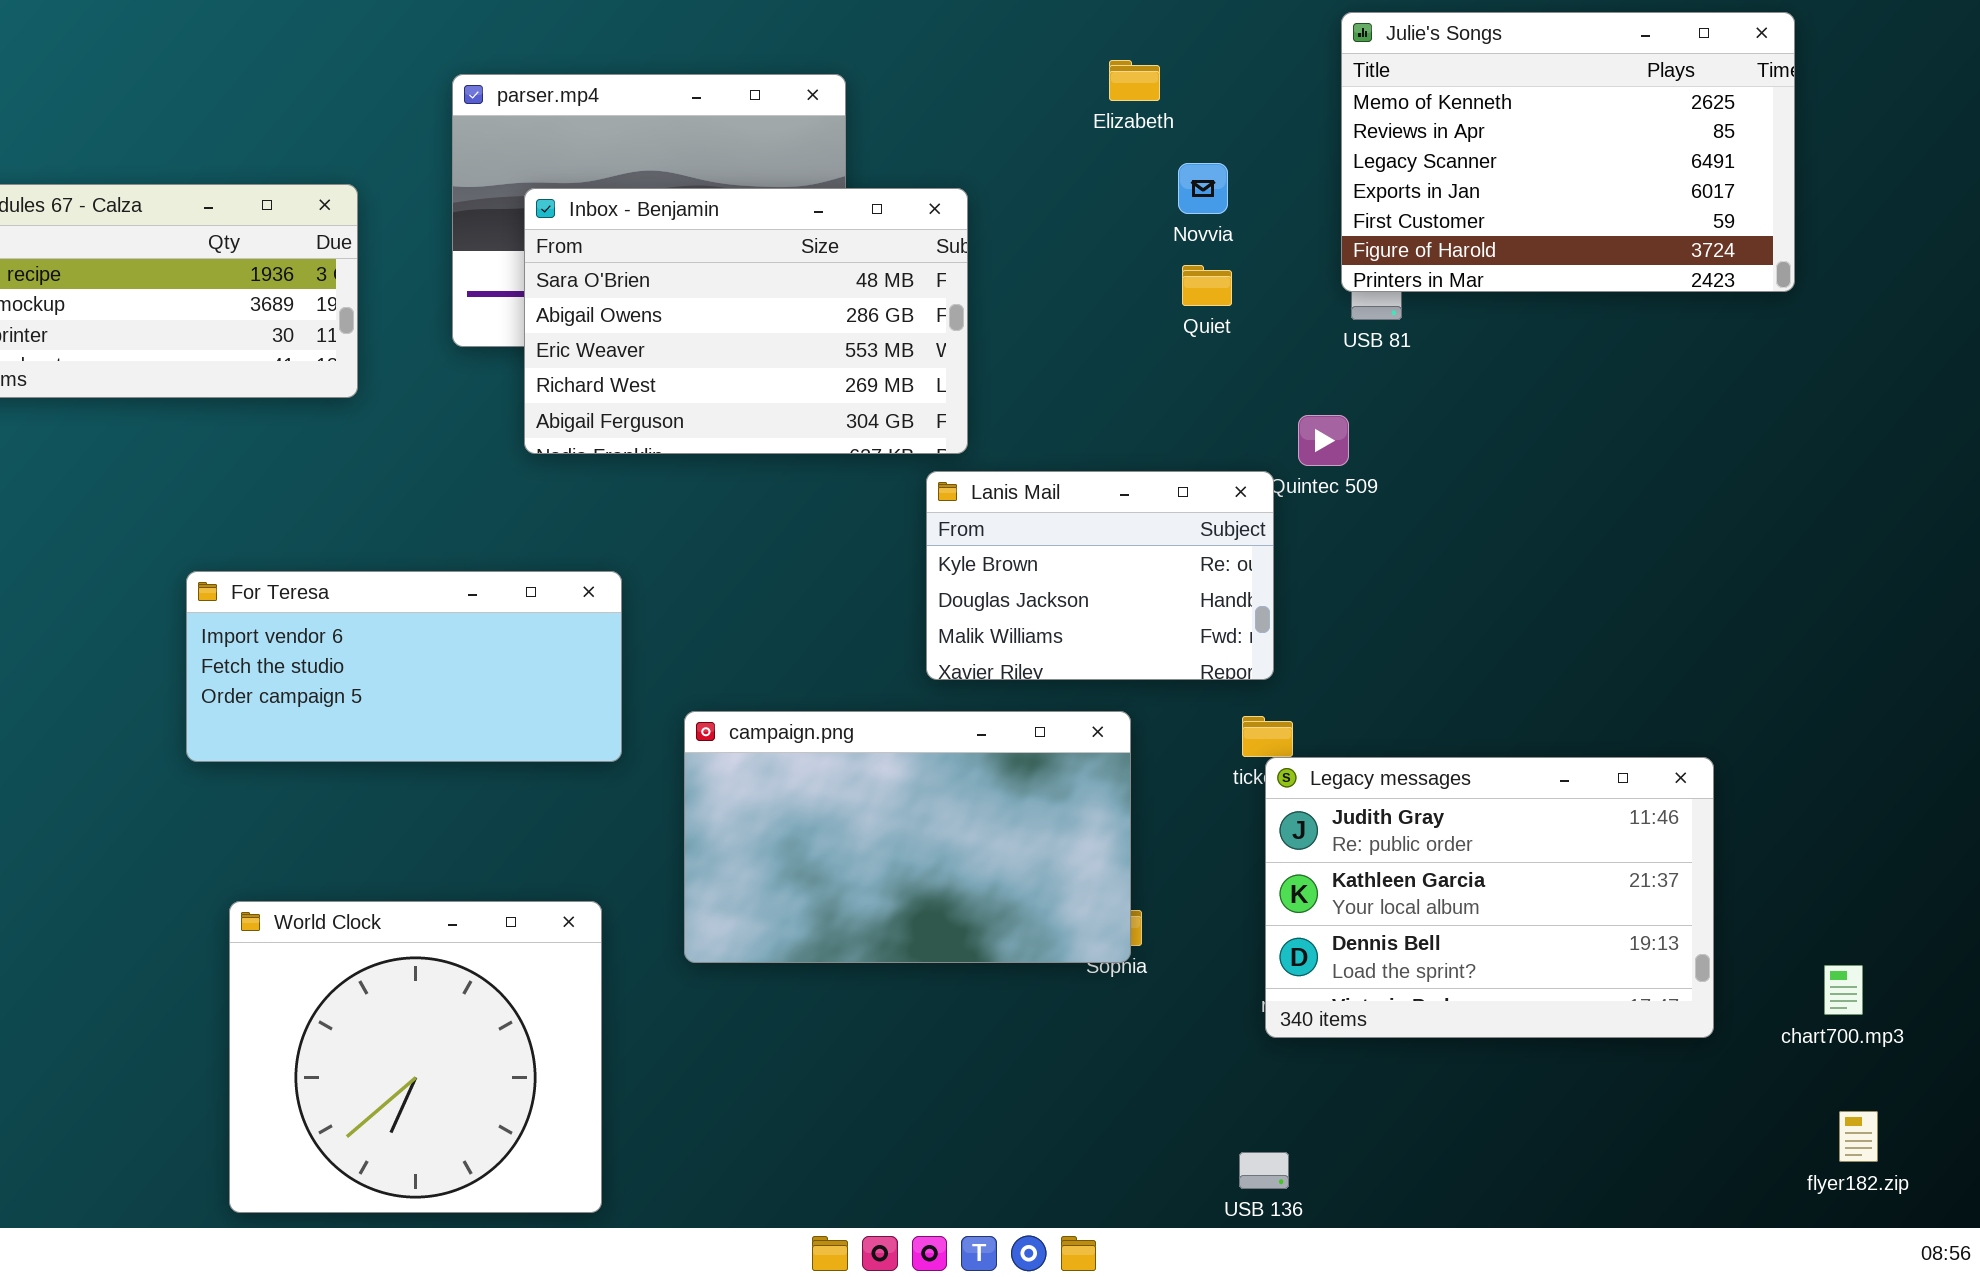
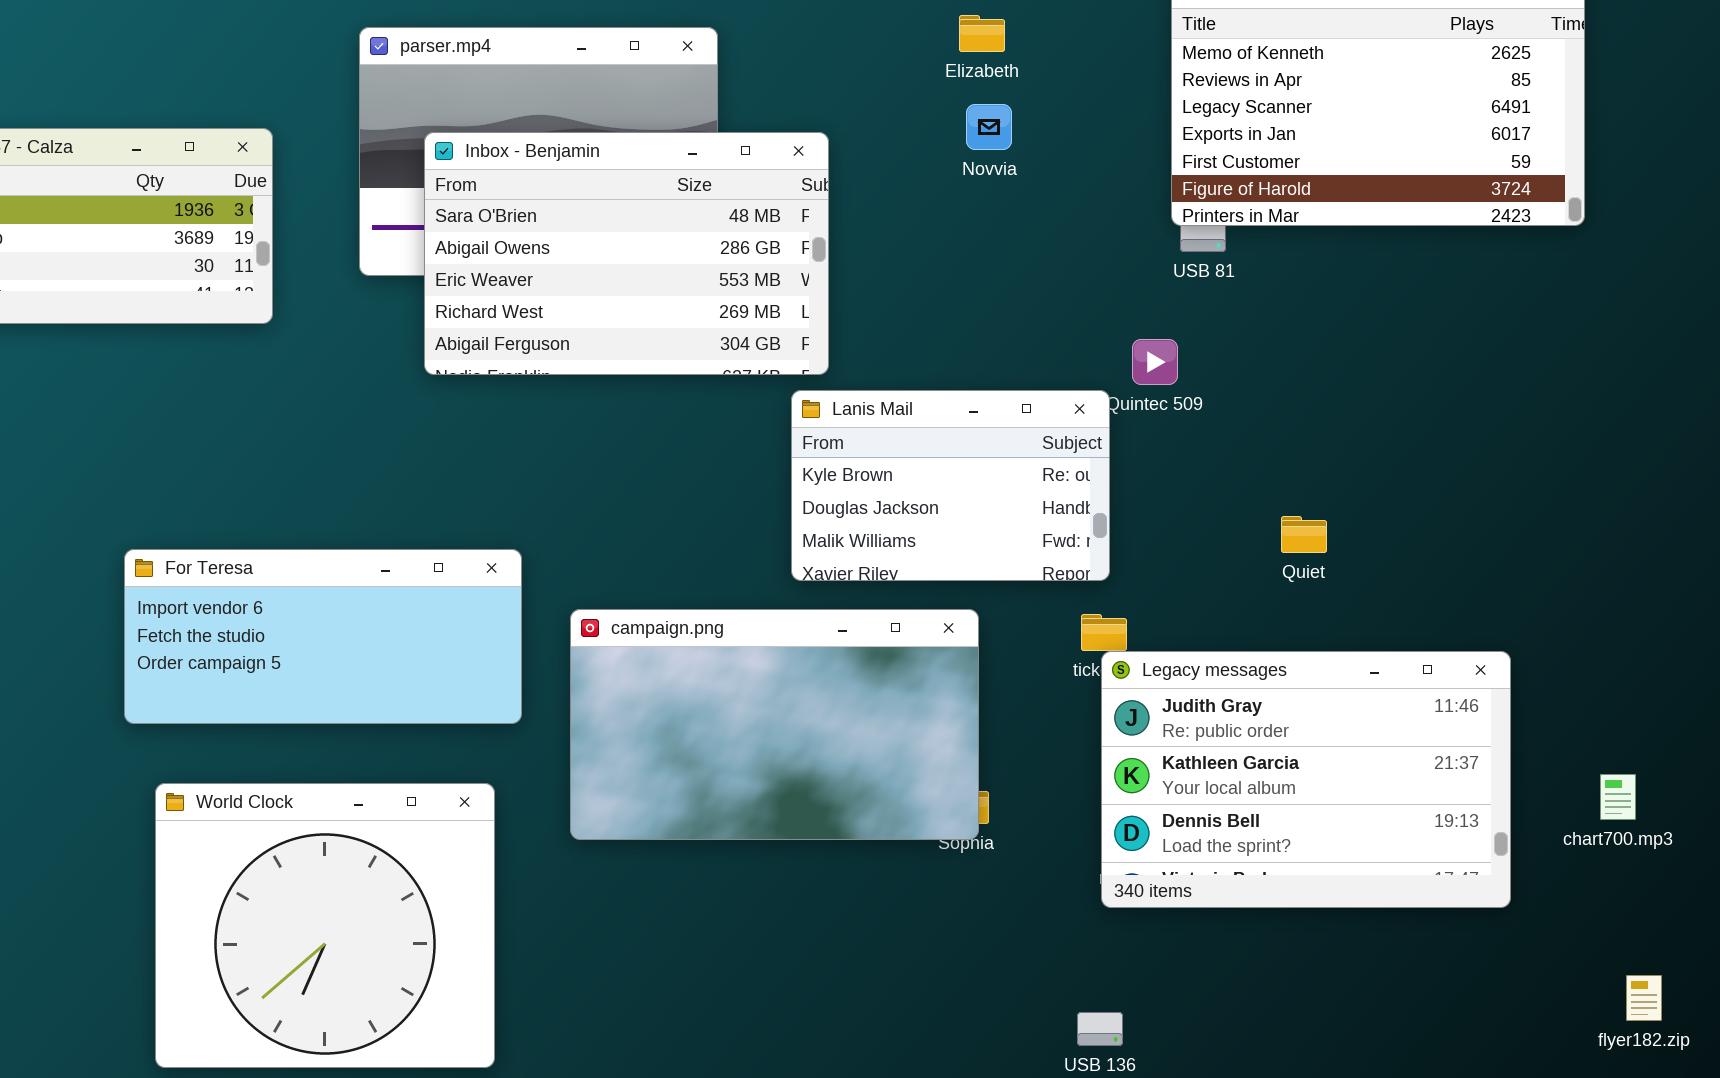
Novvia: [1178,163,1228,214] -> [966,104,1012,150], moved
Quiet: [1182,265,1232,306] -> [1281,516,1327,553], moved
For Teresa: [186,571,622,762] -> [124,549,522,724], moved
chart700.mp3: [1824,965,1863,1015] -> [1600,774,1636,820], moved

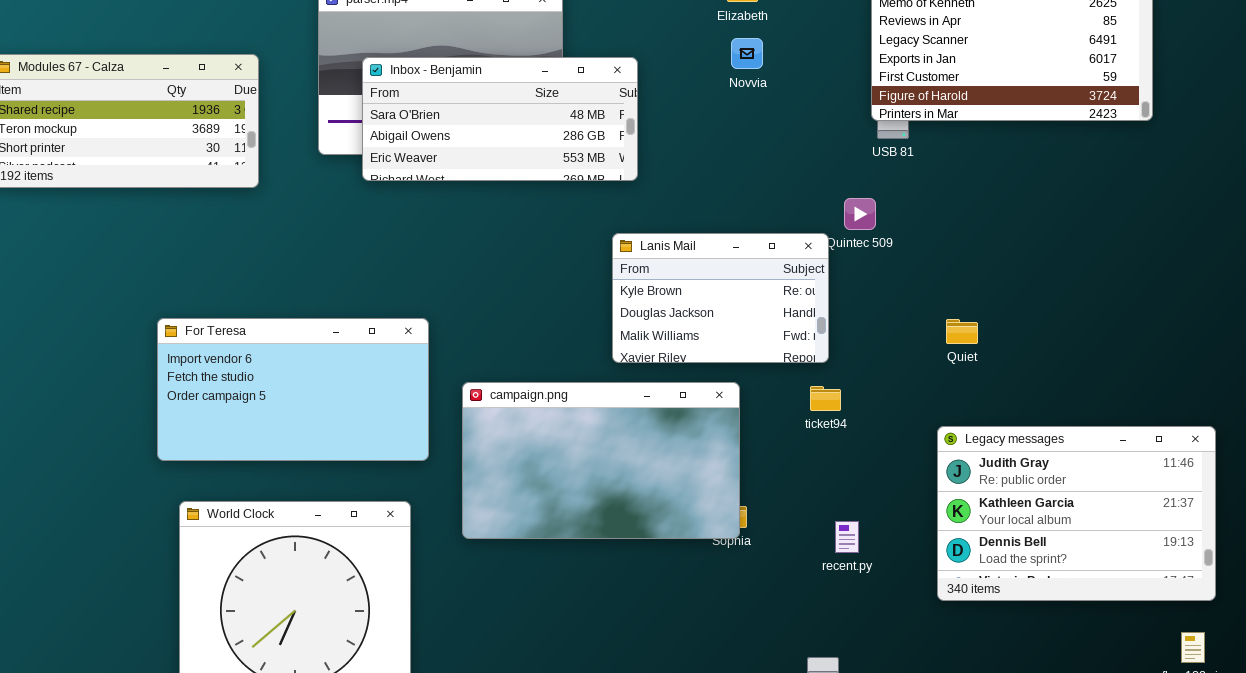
Inbox - Benjamin: [424,132,829,375] -> [362,57,638,181], resized
For Teresa: [124,549,522,724] -> [157,318,429,461], resized
Legacy messages: [1101,651,1511,908] -> [937,426,1216,601], moved

